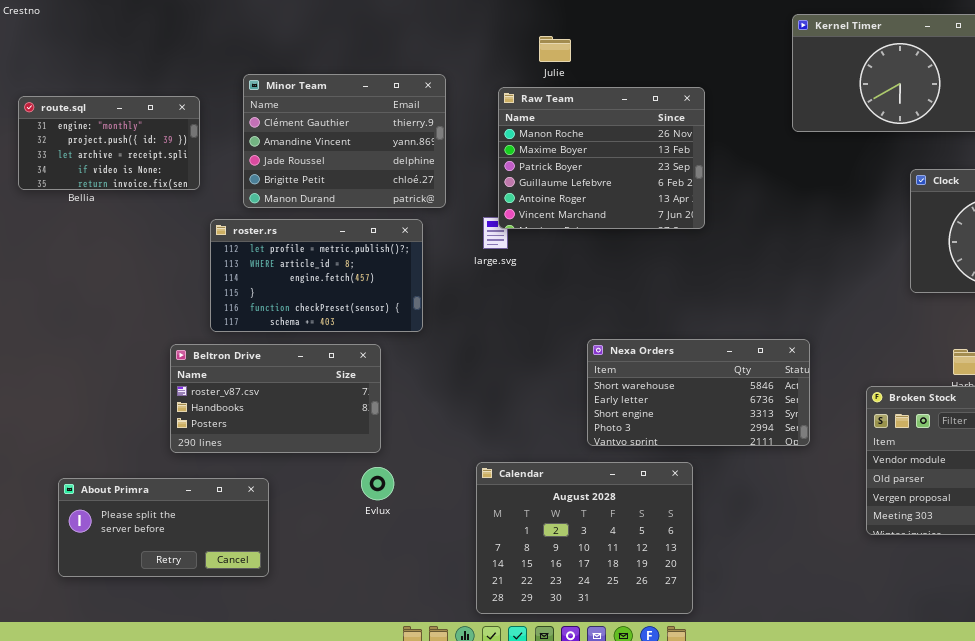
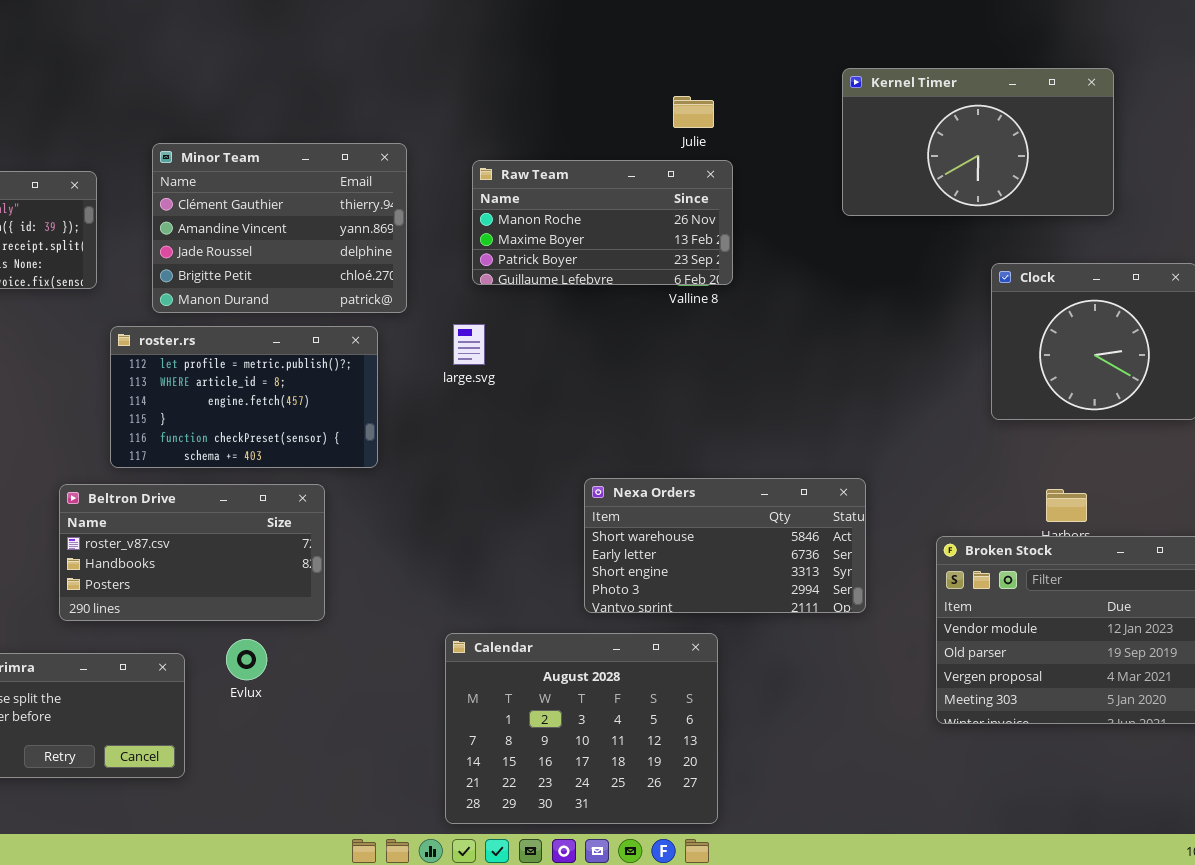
Julie: [539,36,571,62] -> [673,96,714,128], moved
Raw Team: [498,87,705,229] -> [472,160,733,285], resized
Evlux: [361,467,394,500] -> [226,639,267,680], moved

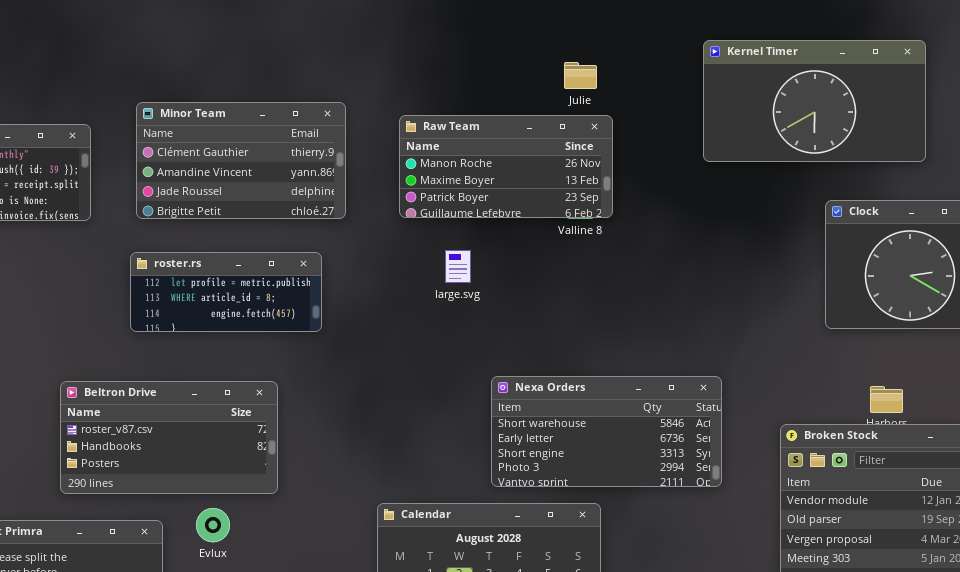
Minor Team: [152,143,407,313] -> [136,102,346,219], resized
large.svg: [453,324,485,365] -> [445,250,471,283], moved
roster.rs: [110,326,378,468] -> [130,252,322,332], resized

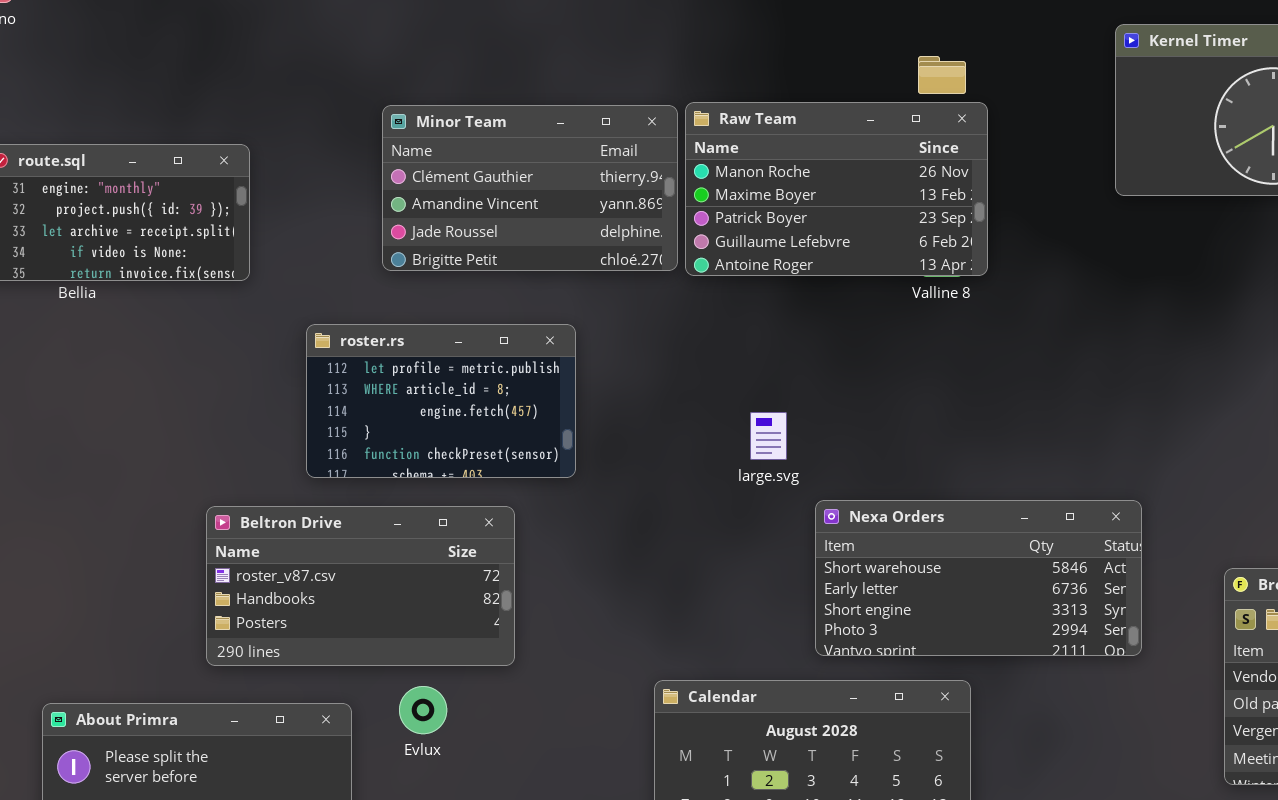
Minor Team: [136,102,346,219] -> [382,105,678,271], moved
Raw Team: [399,115,613,218] -> [685,102,988,276], resized
large.svg: [445,250,471,283] -> [750,412,787,460], moved
roster.rs: [130,252,322,332] -> [306,324,576,478], resized

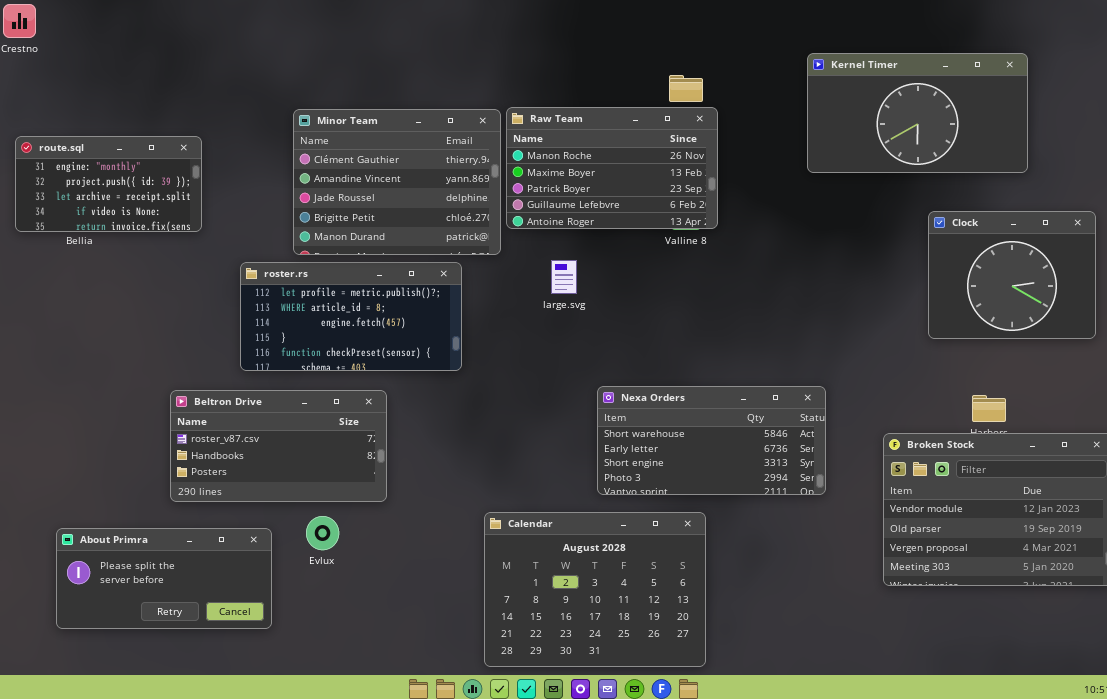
Minor Team: [382,105,678,271] -> [293,109,501,255], resized
roster.rs: [306,324,576,478] -> [240,262,462,371], resized
large.svg: [750,412,787,460] -> [551,260,577,294], moved

